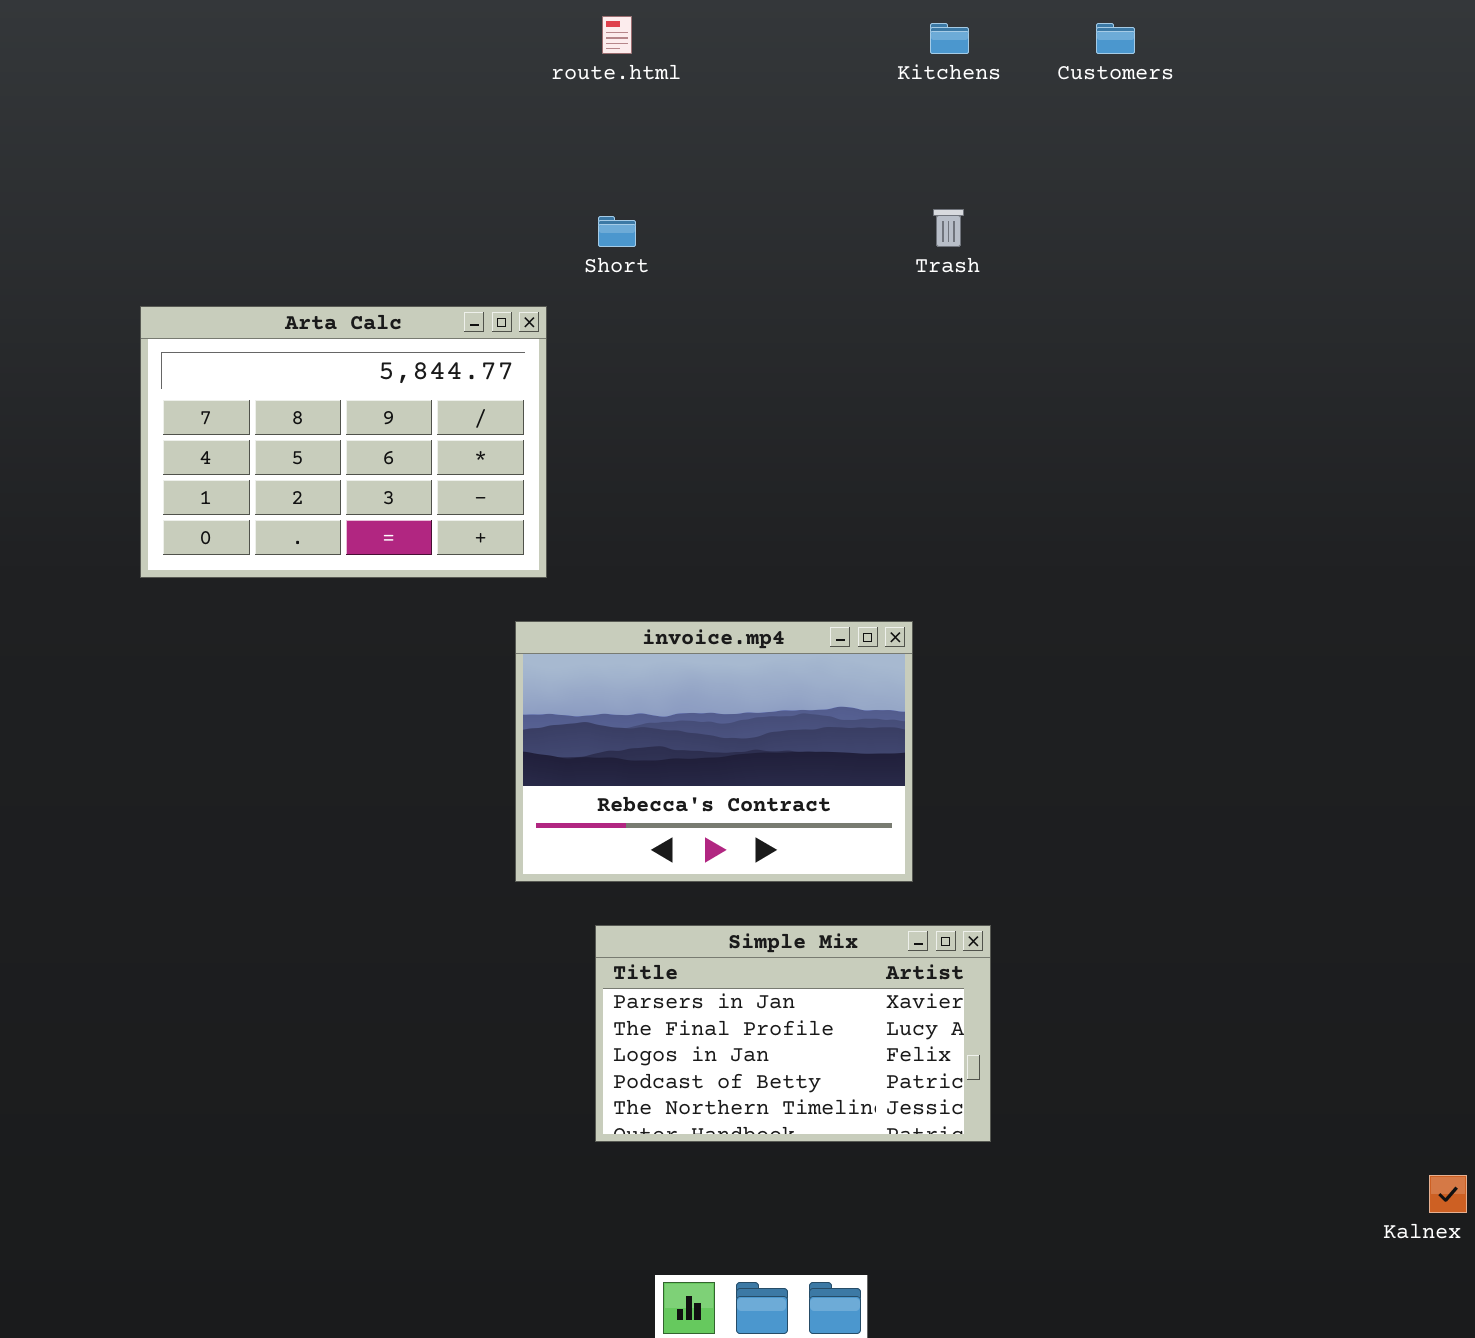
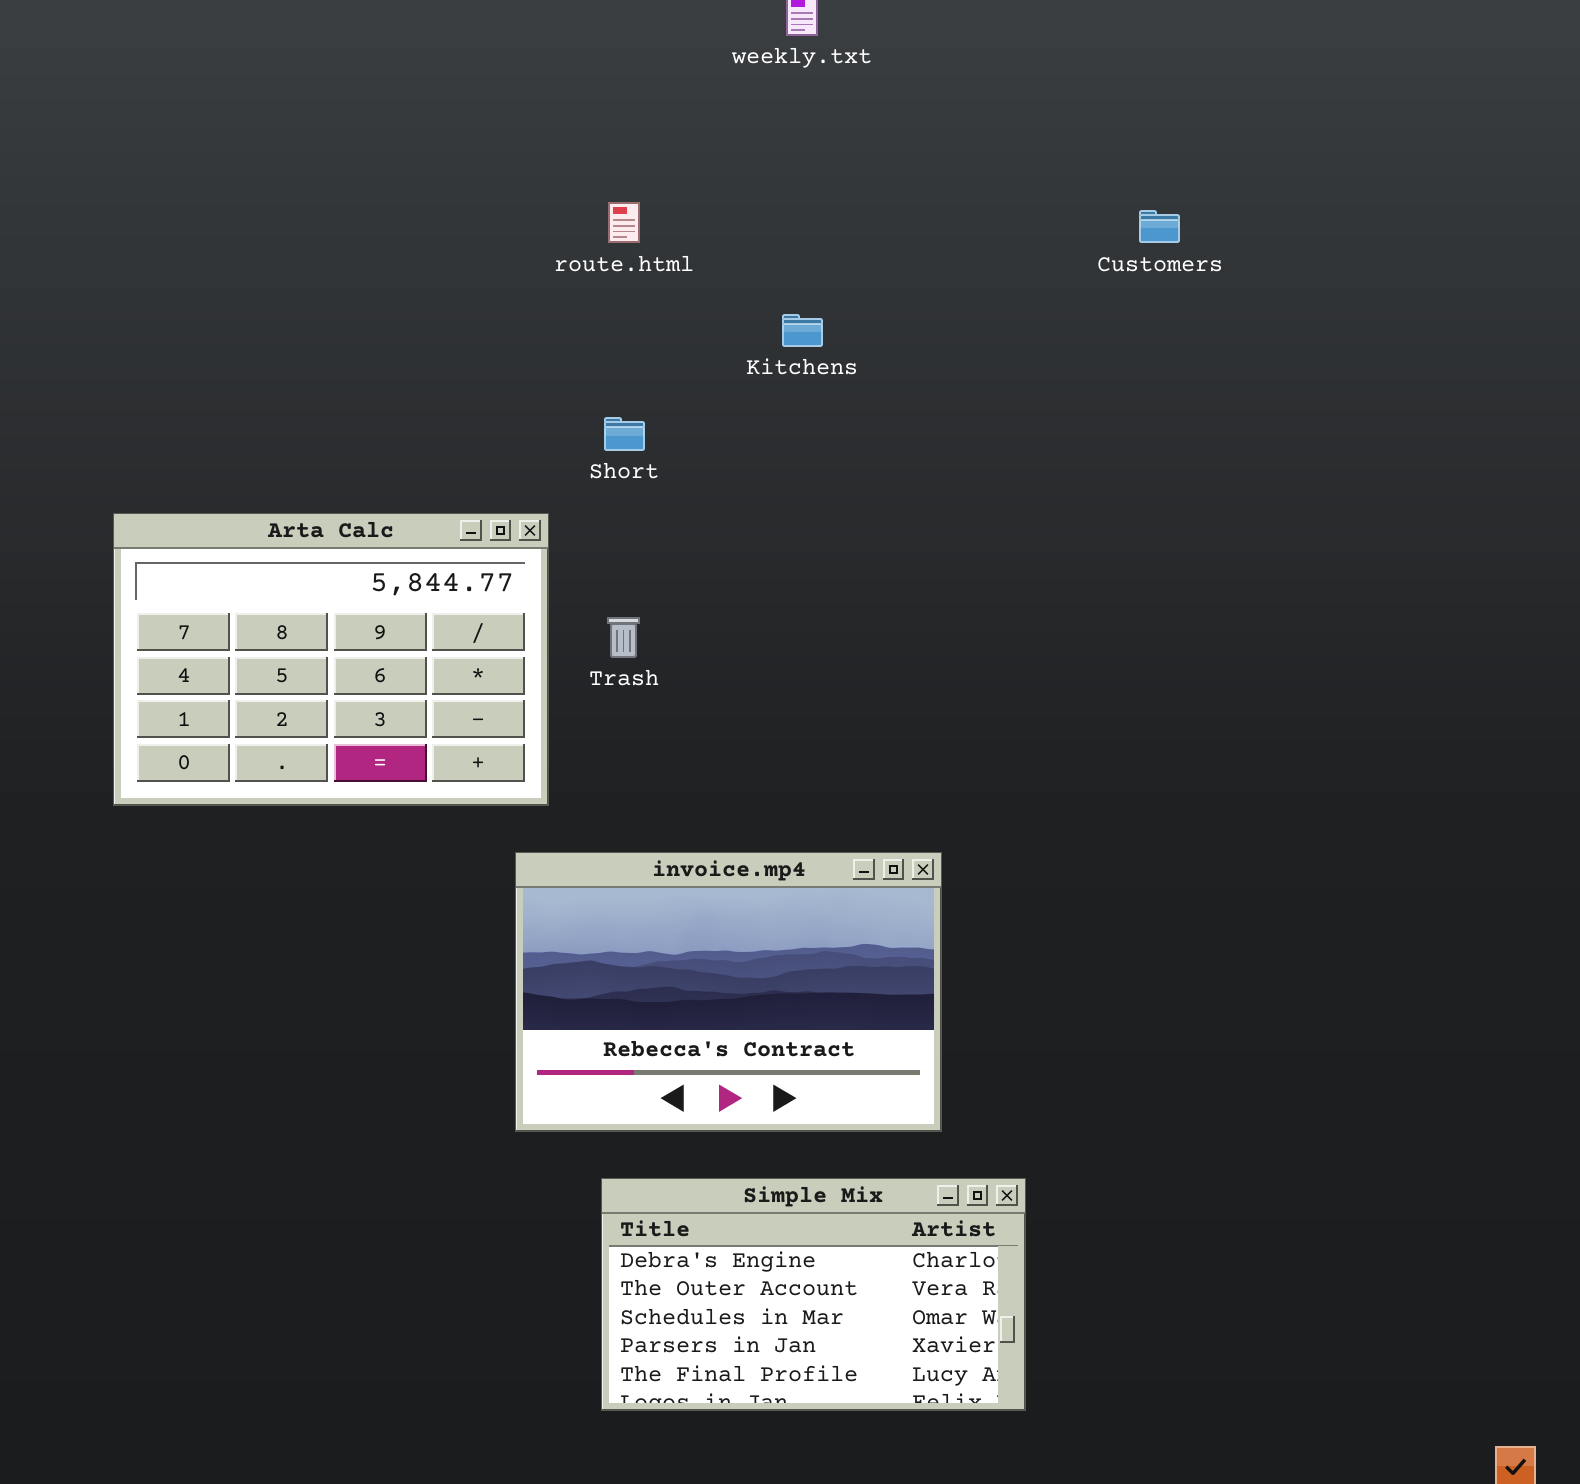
Kitchens: [930,23,969,54] -> [782,314,823,347], moved
Trash: [933,209,964,247] -> [607,617,640,658], moved
Simple Mix: [595,925,991,1142] -> [601,1178,1026,1411], scrolled up 3 rows

